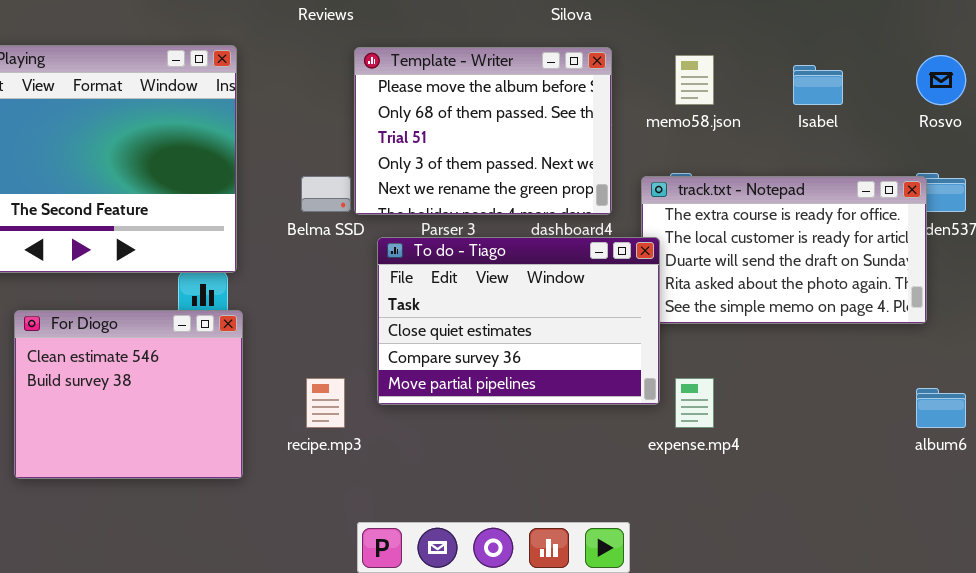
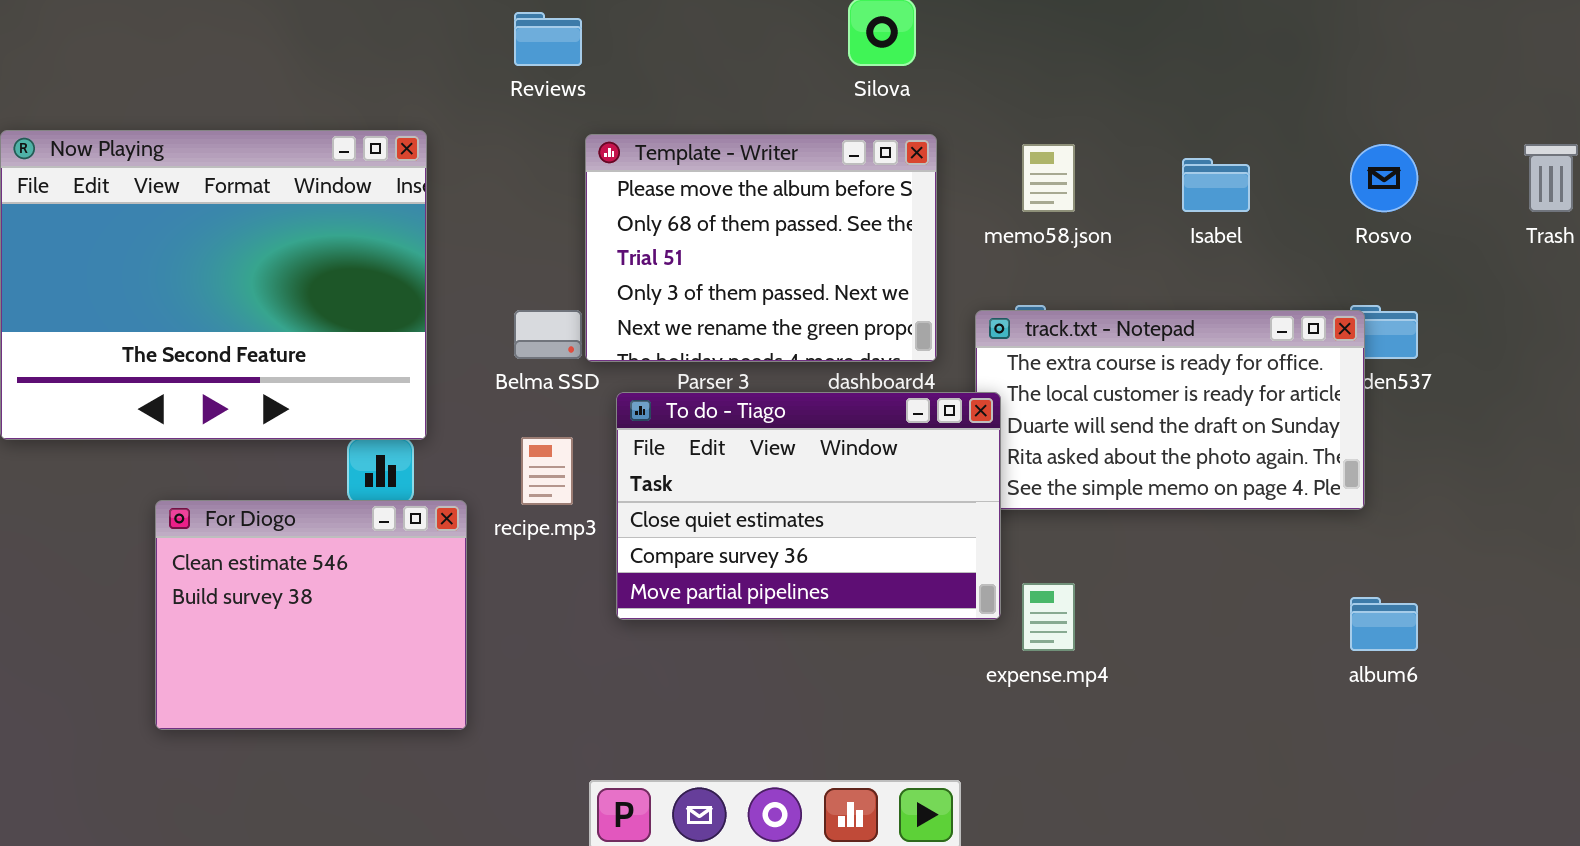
For Diogo: [14,310,243,479] -> [155,500,467,730], moved
recipe.mp3: [306,378,345,428] -> [521,437,573,505], moved

